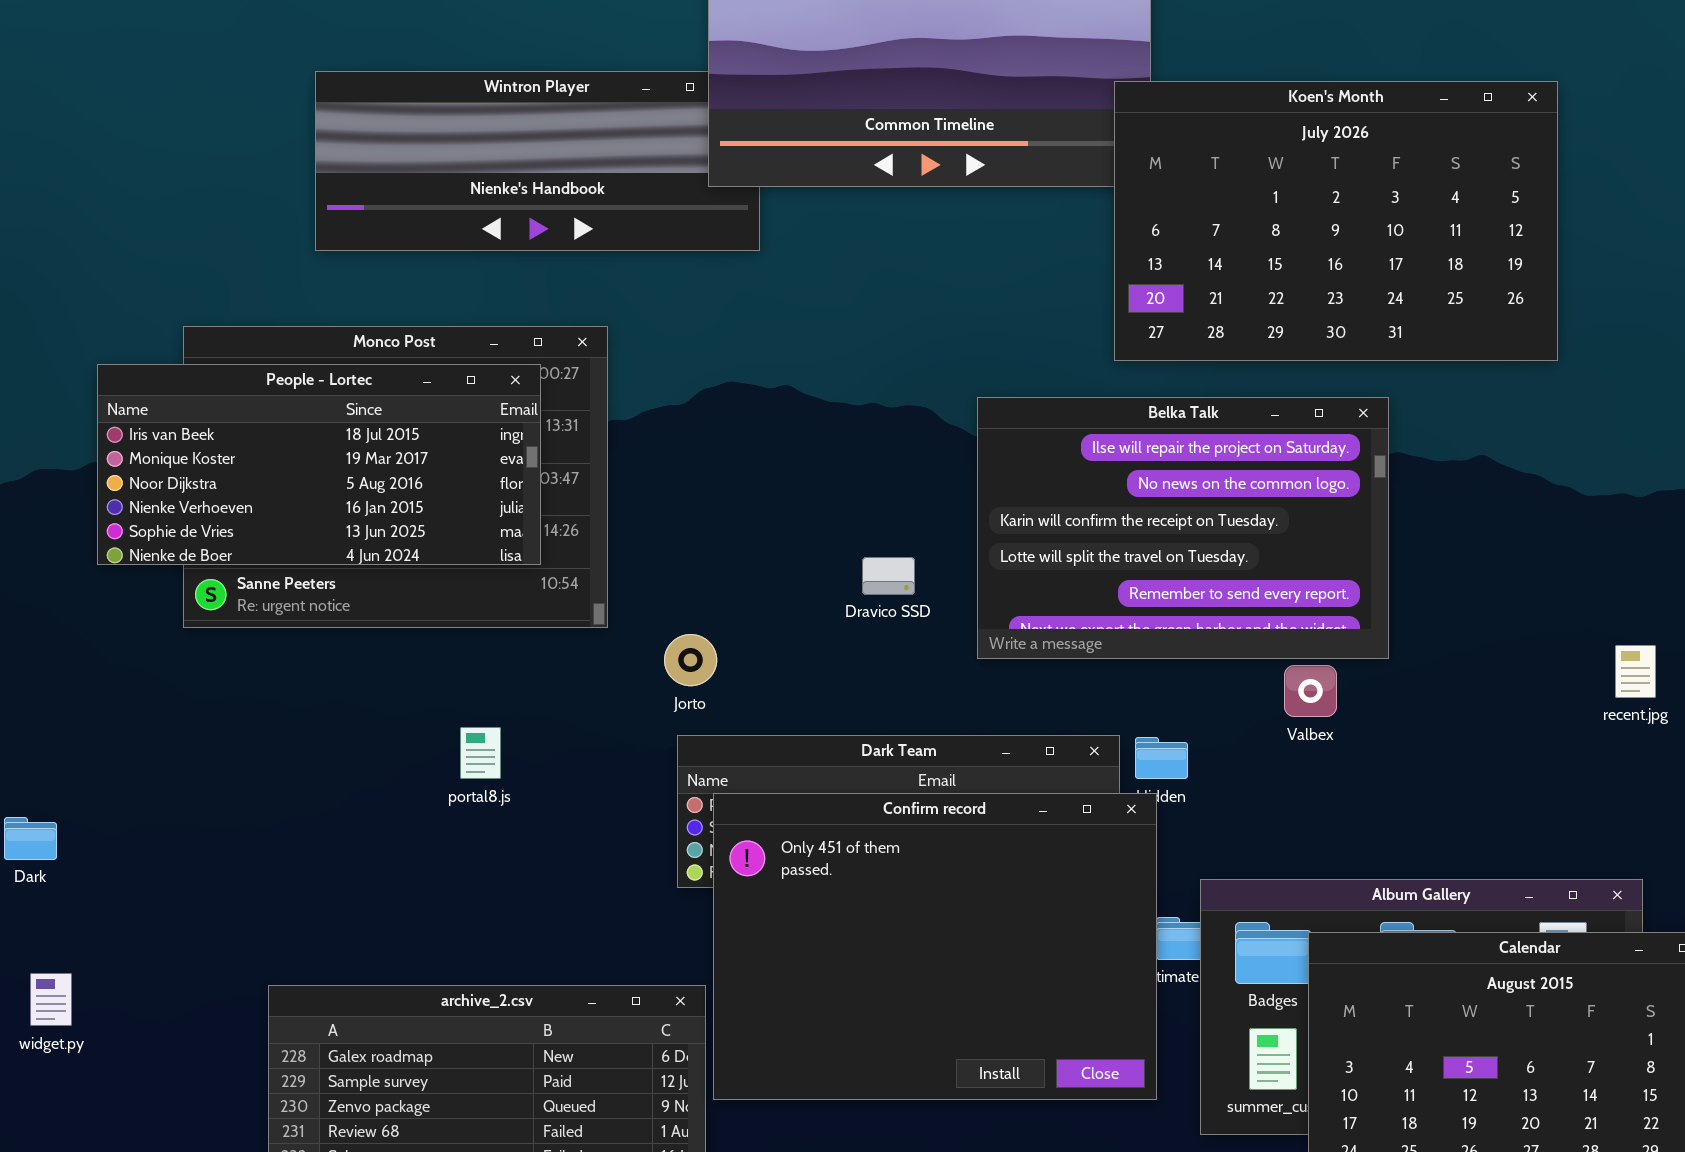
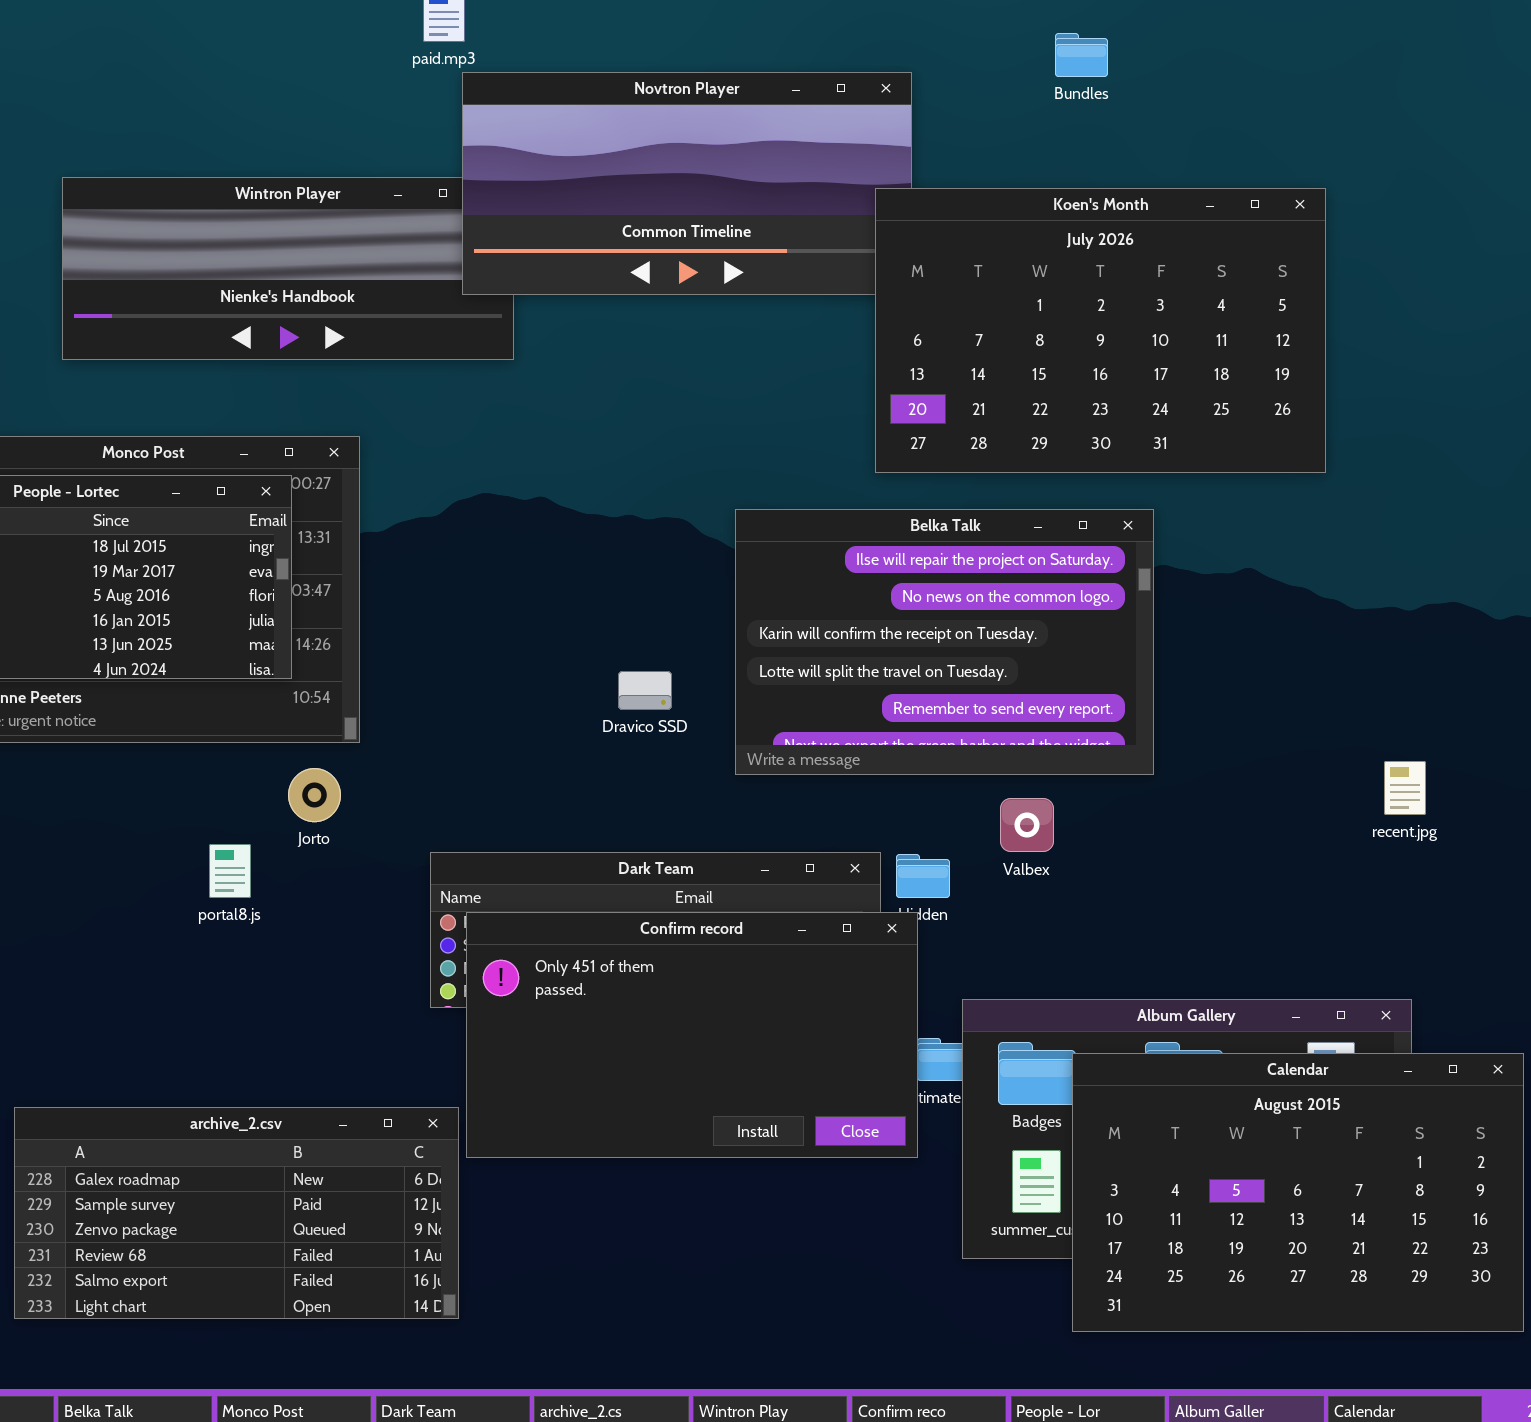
Jorto: [664,634,717,686] -> [288,768,341,822], moved
Valbex: [1284,665,1337,717] -> [1000,798,1054,852], moved
Confirm record: [713,793,1157,1100] -> [466,912,918,1158], resized

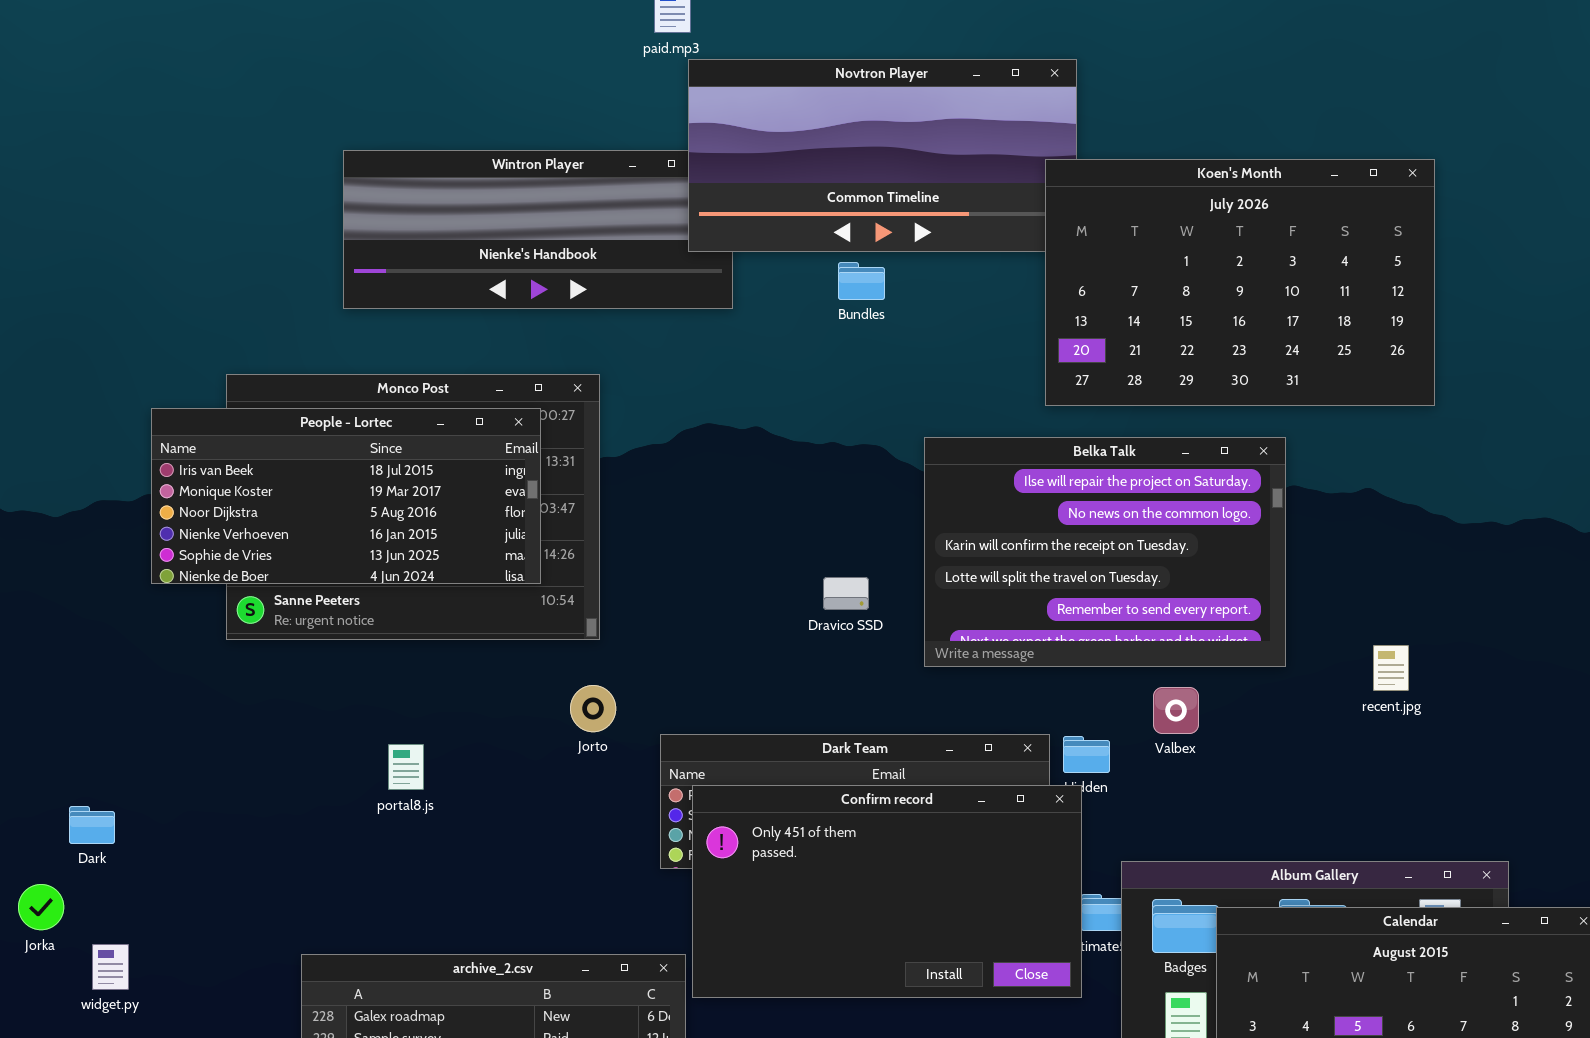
Bundles: [1055,33,1108,77] -> [838,262,885,300], moved
recent.jpg: [1384,761,1426,815] -> [1373,645,1409,691], moved
Jorto: [288,768,341,822] -> [570,685,616,732], moved
portal8.js: [209,844,251,898] -> [388,744,424,790], moved

